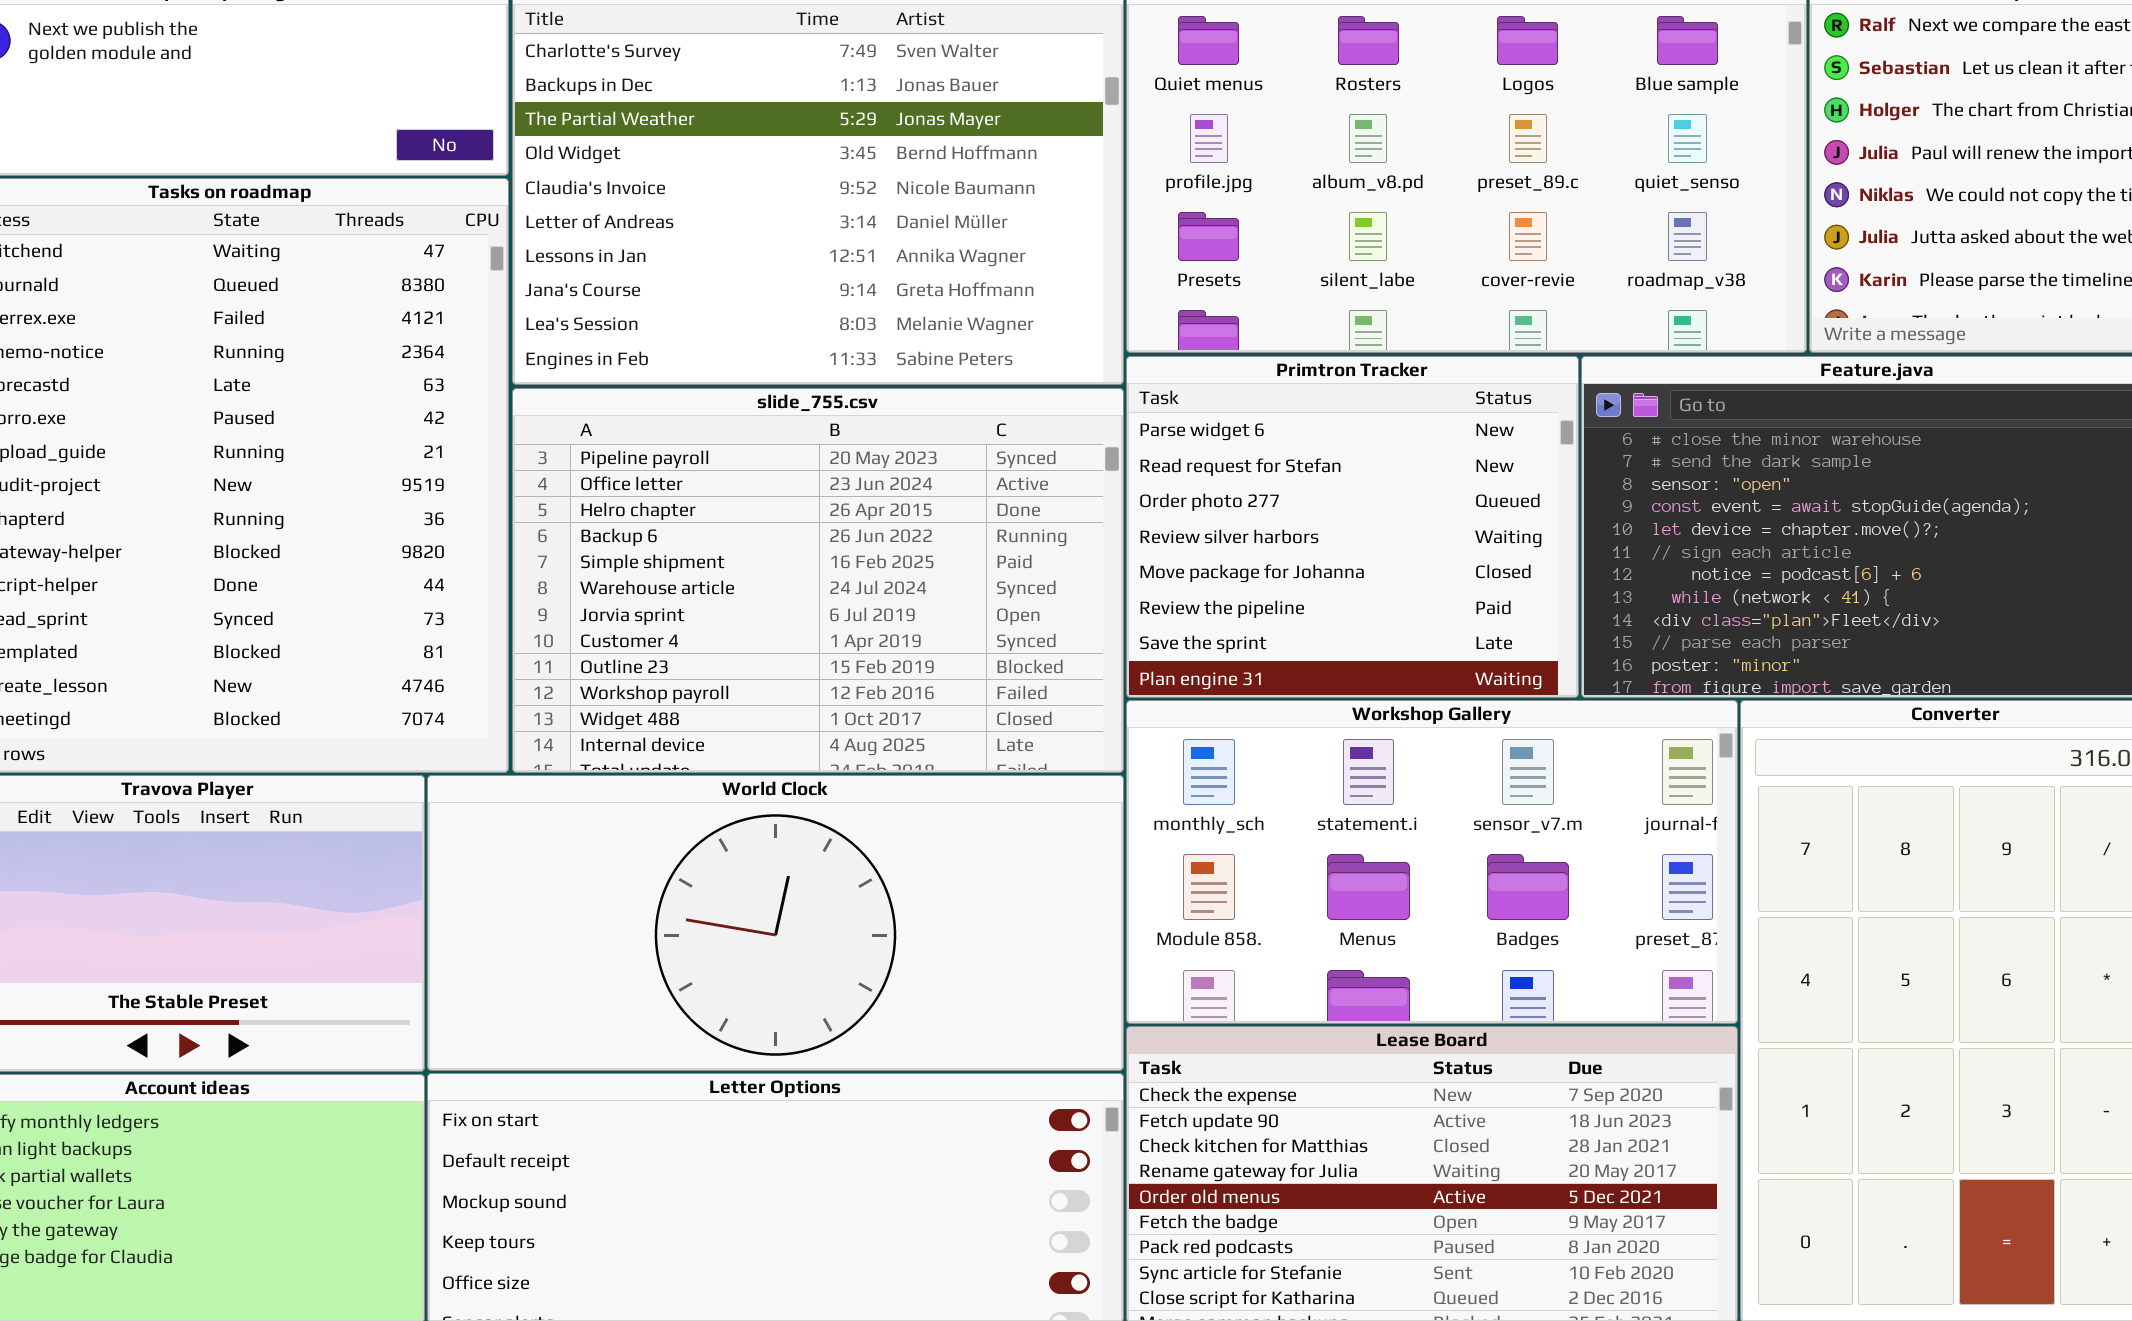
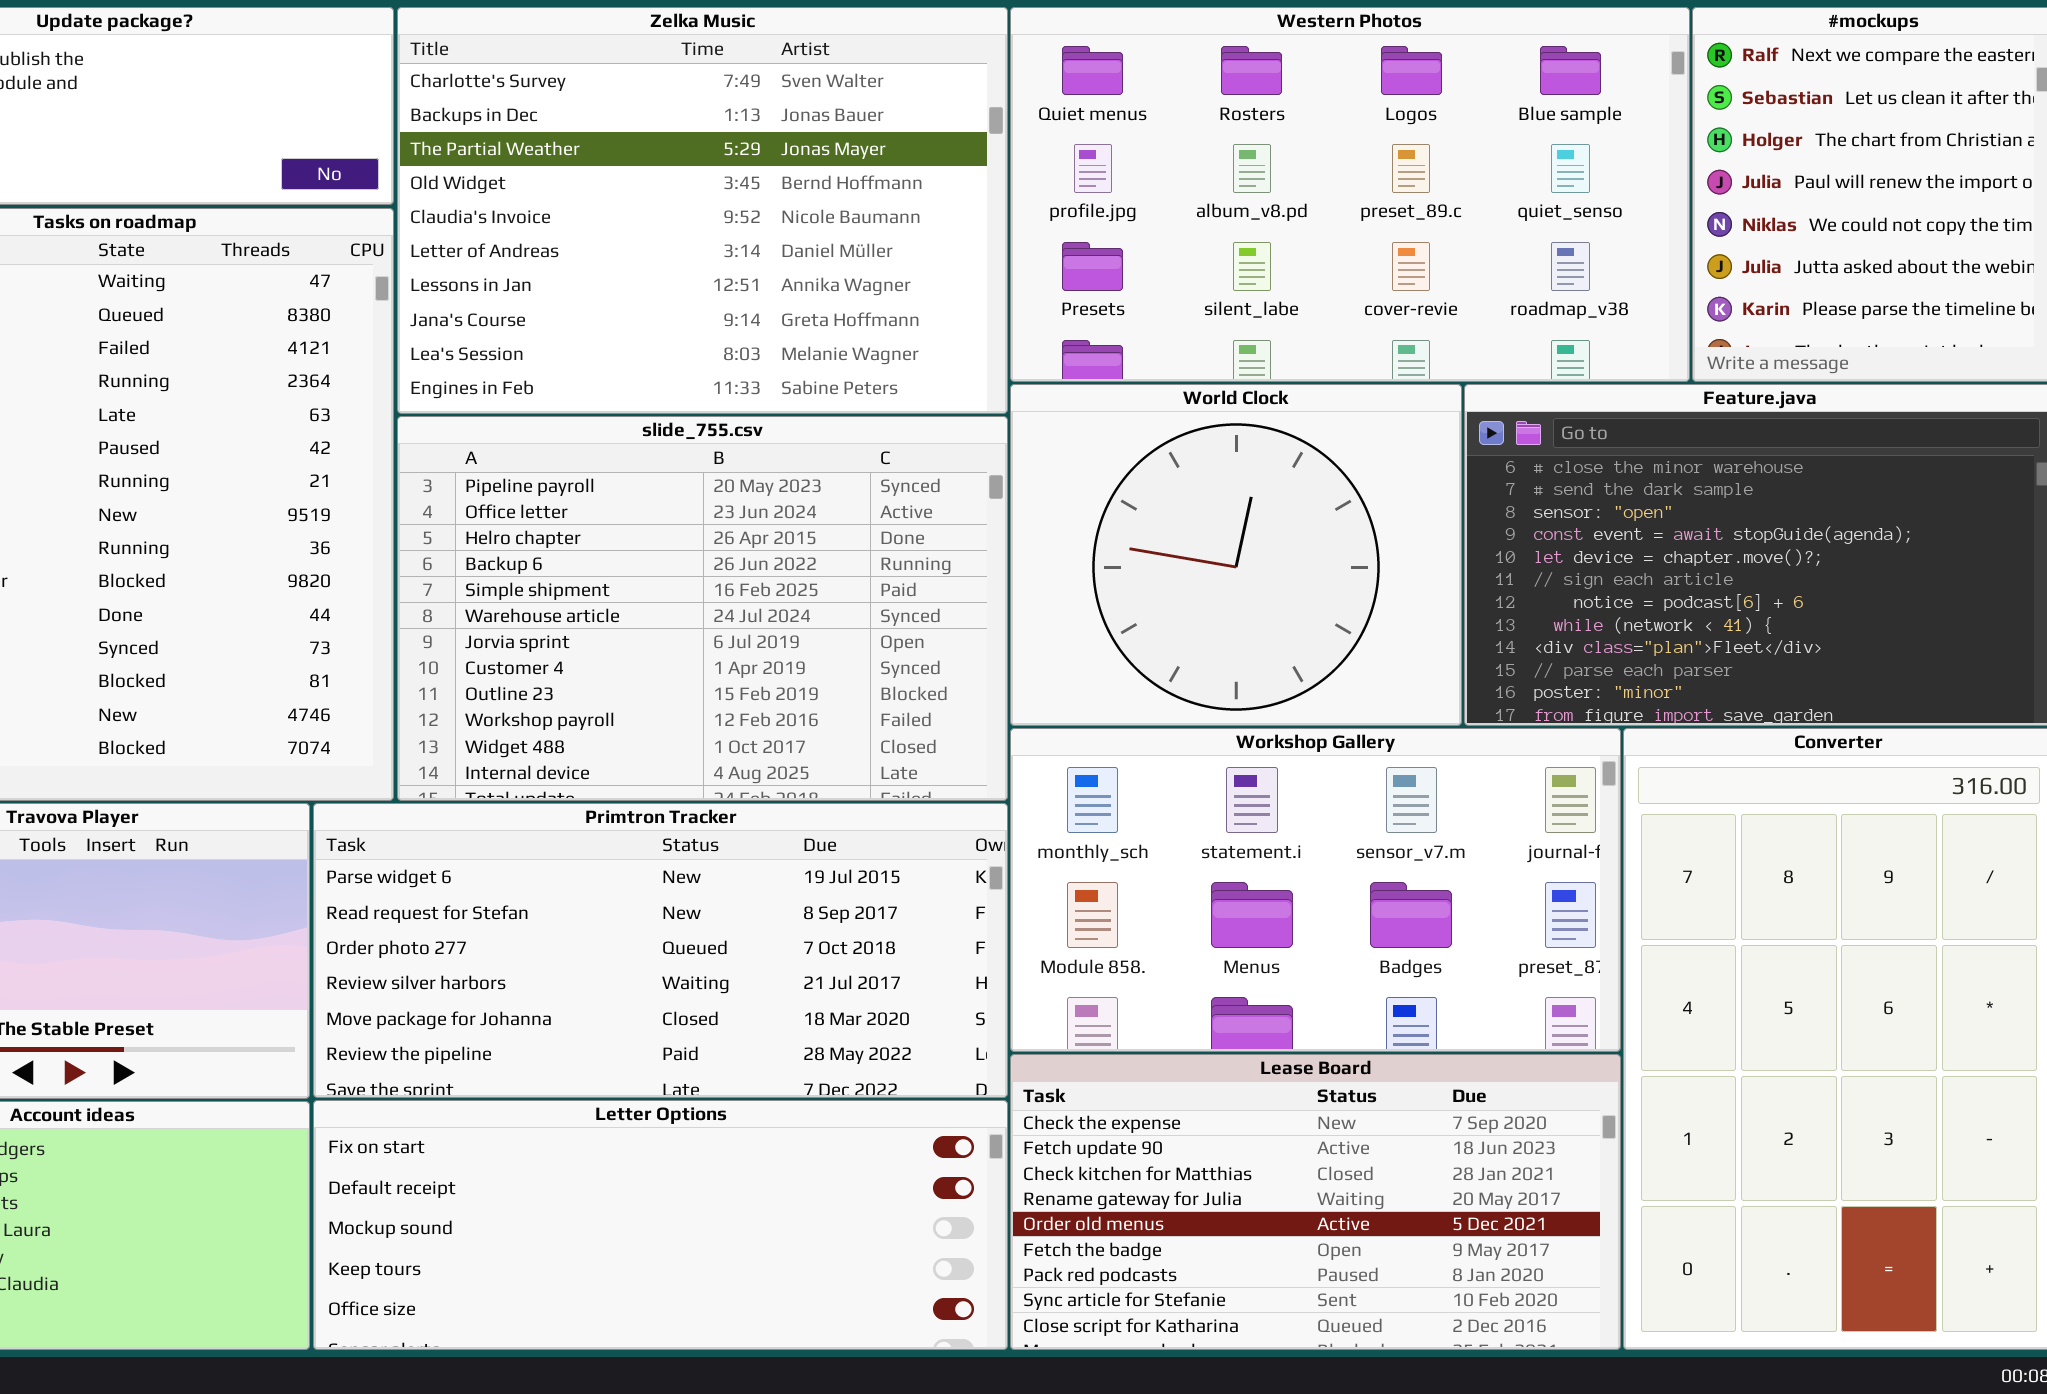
Primtron Tracker: [1126,356,1579,698] -> [313,803,1008,1098], moved, resized
World Clock: [427,775,1124,1071] -> [1010,384,1462,726], moved, resized

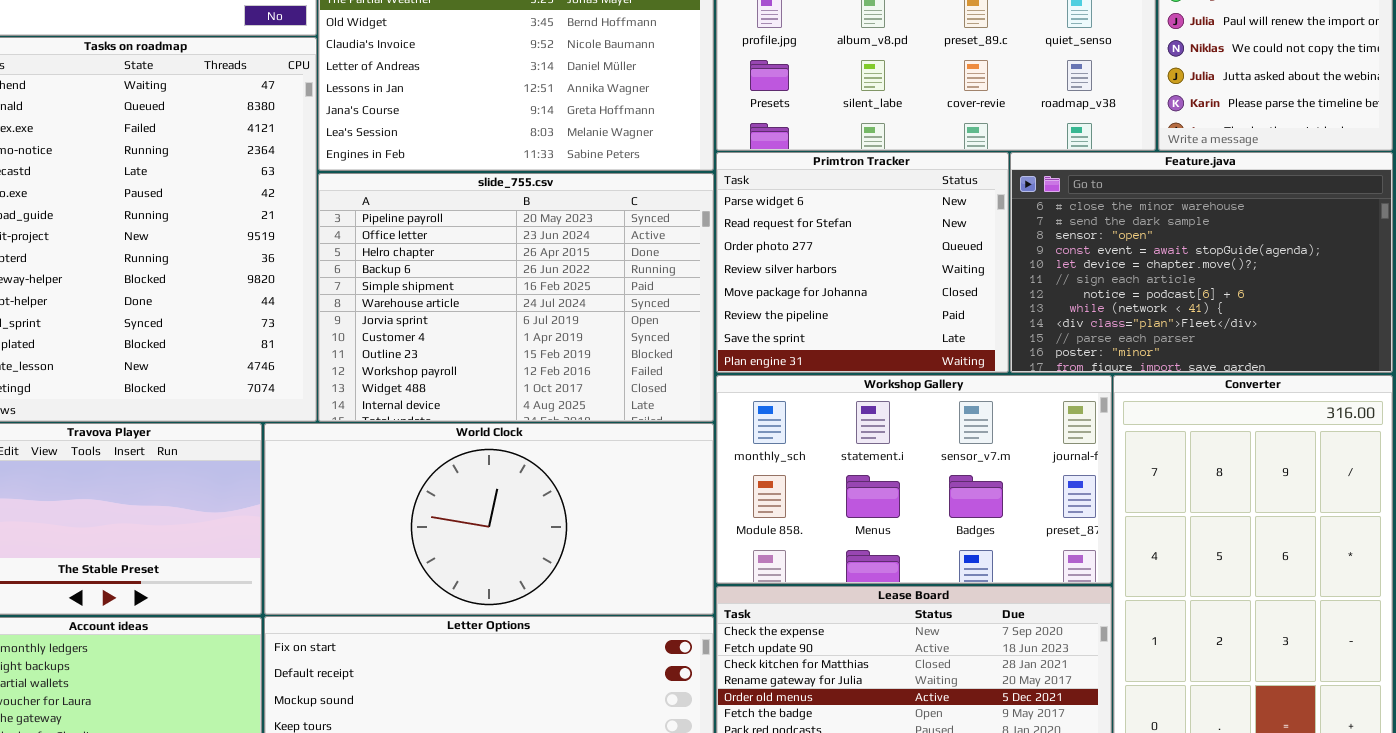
World Clock: [1010,384,1462,726] -> [264,423,714,615], moved, resized
Primtron Tracker: [313,803,1008,1098] -> [716,152,1009,373], moved, resized

